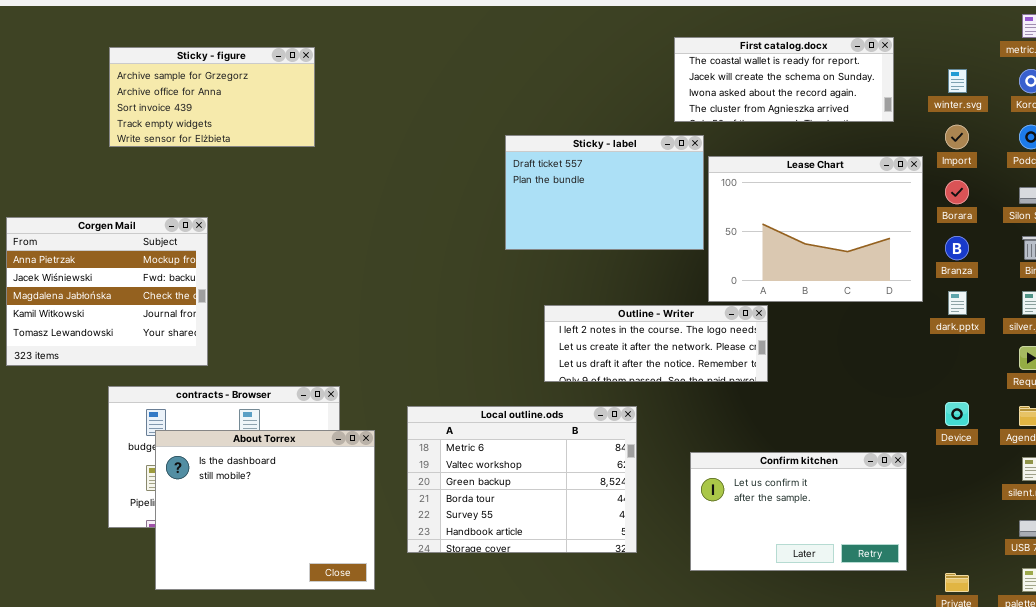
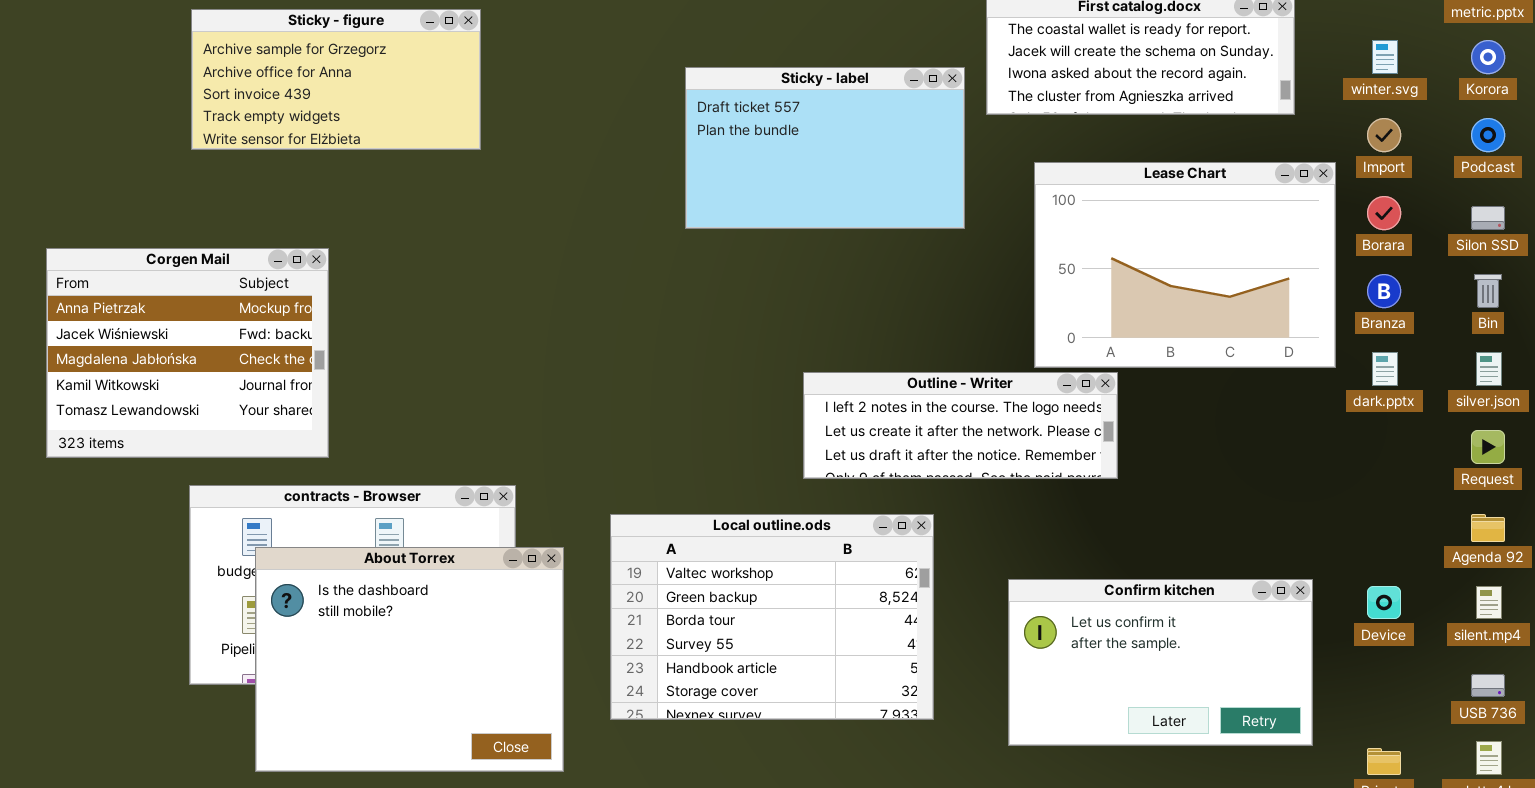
Sticky - label: [505,135,704,250] -> [685,67,965,229], moved
Device: [945,402,969,426] -> [1367,586,1401,619], moved
Local outline.ods: [407,406,637,553] -> [610,514,934,720], scrolled down 1 row

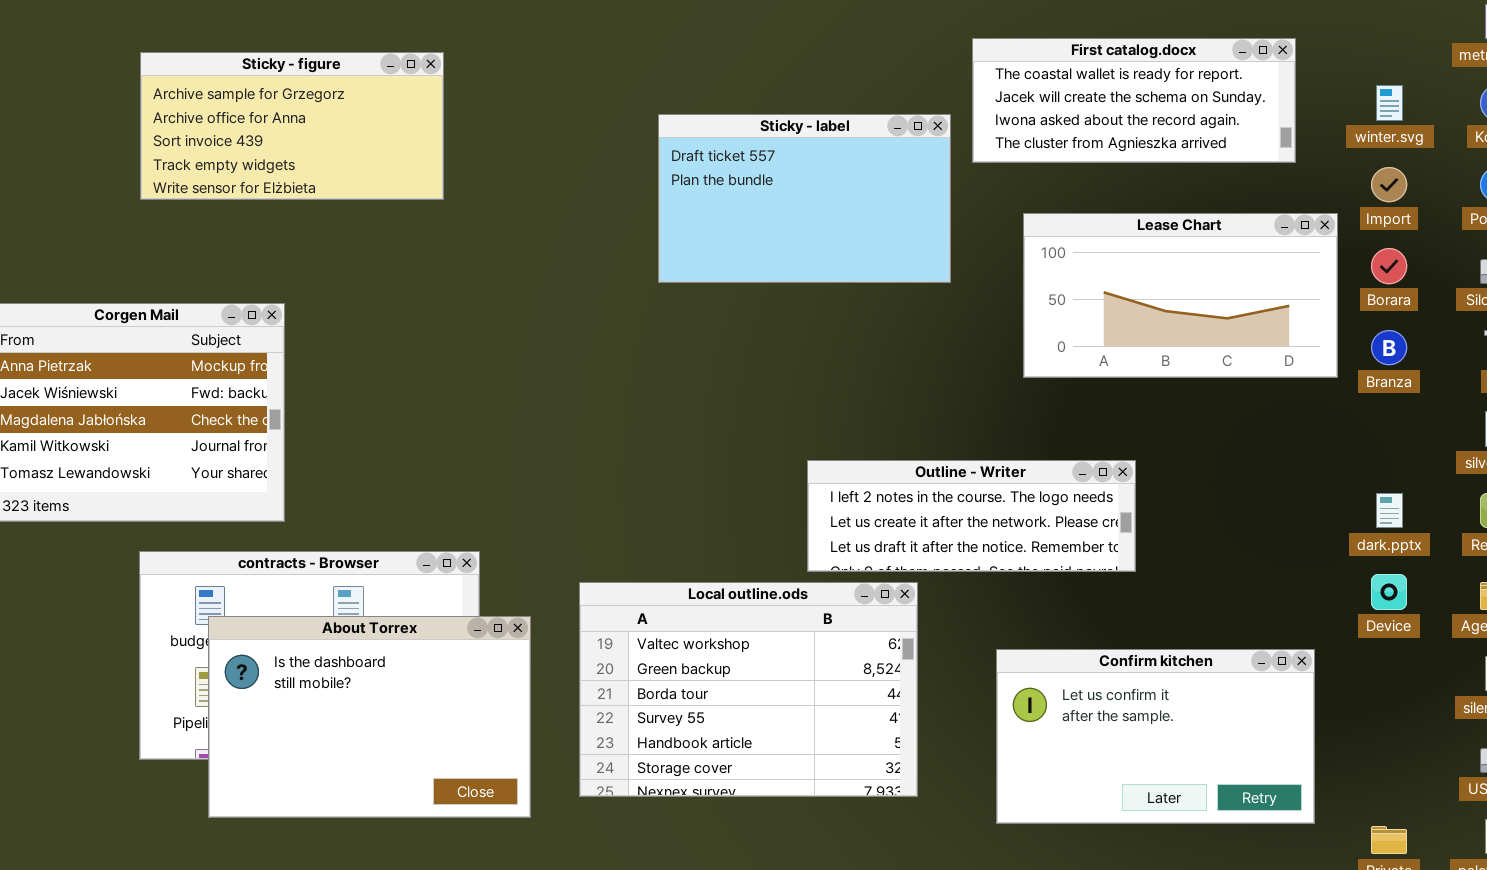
Lease Chart: [1034,162,1336,368] -> [1023,213,1338,378], resized
dark.pptx: [1372,352,1398,386] -> [1376,493,1403,528], moved
Outline - Writer: [803,372,1118,479] -> [807,460,1136,572], moved
About Torrex: [255,547,564,772] -> [208,616,531,818], resized
Device: [1367,586,1401,619] -> [1371,574,1407,610], moved

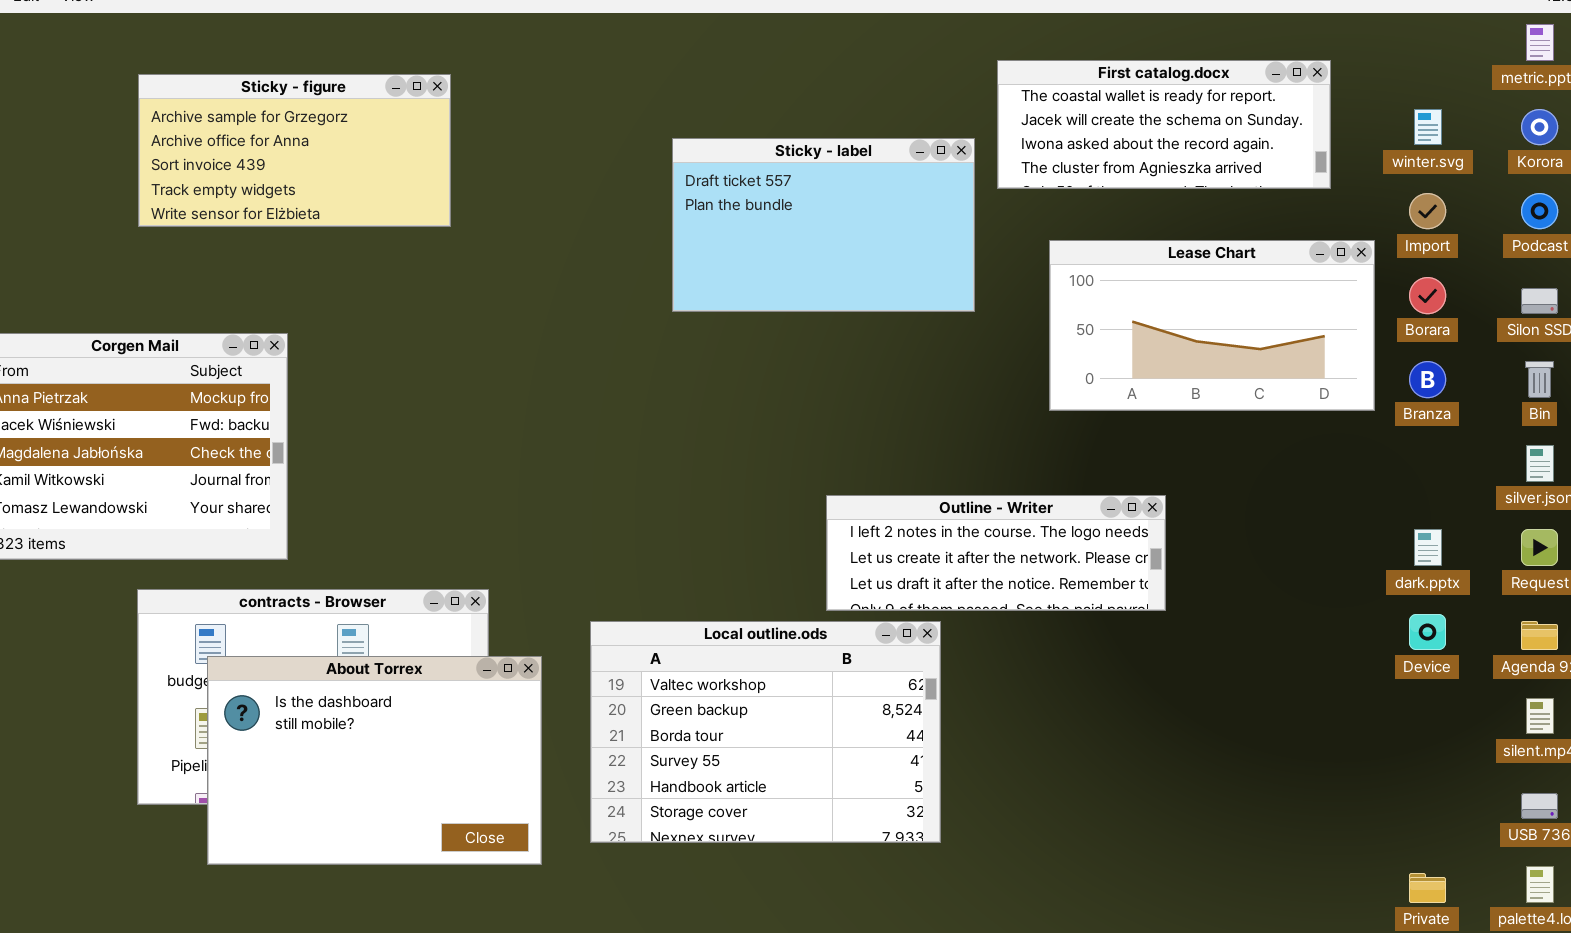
Confirm kitchen: [996,649,1315,824] -> none, closed

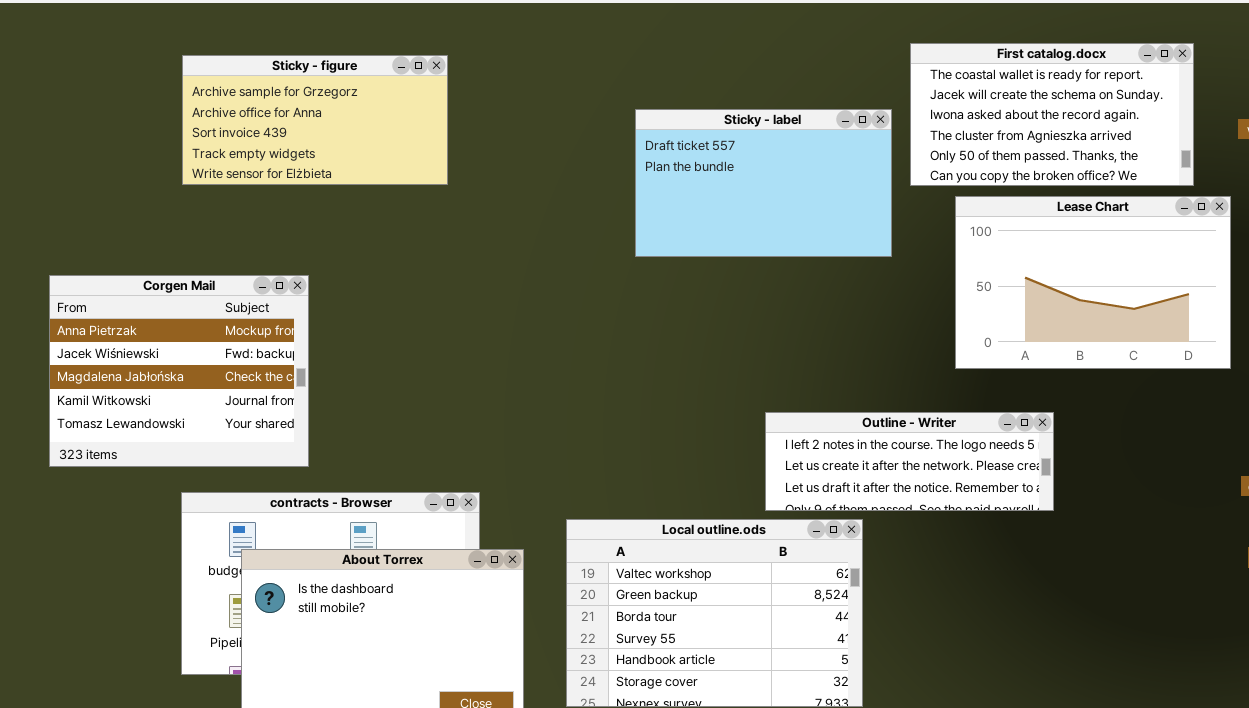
First catalog.docx: [997,60,1331,189] -> [910,43,1194,186], resized
Lease Chart: [1049,240,1375,411] -> [955,196,1231,369], resized

